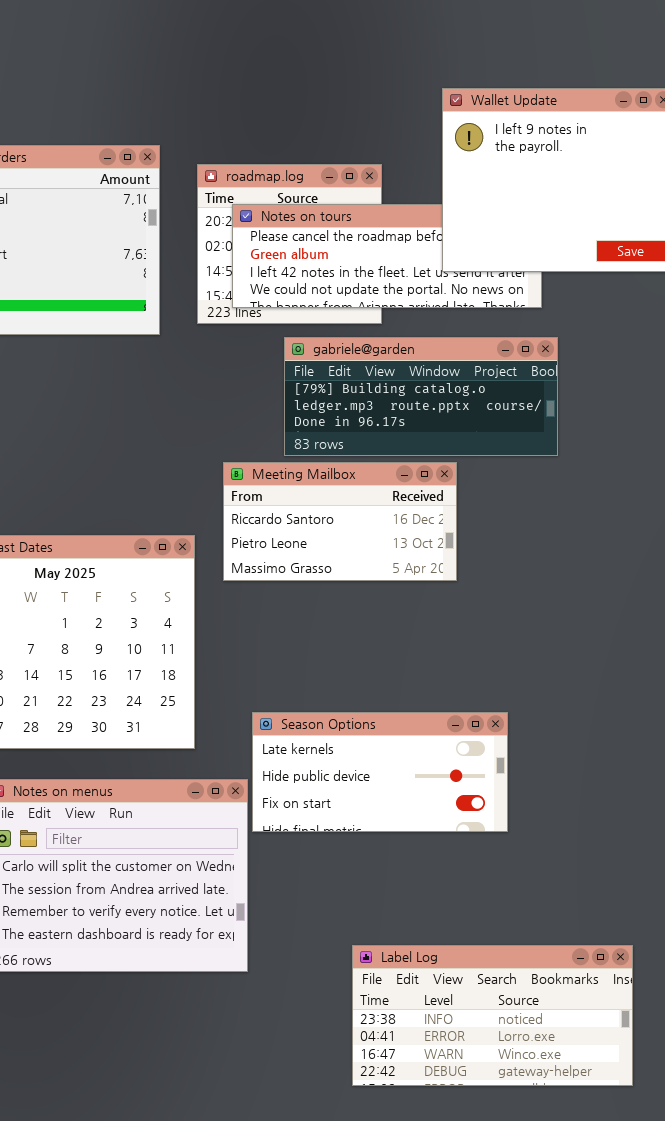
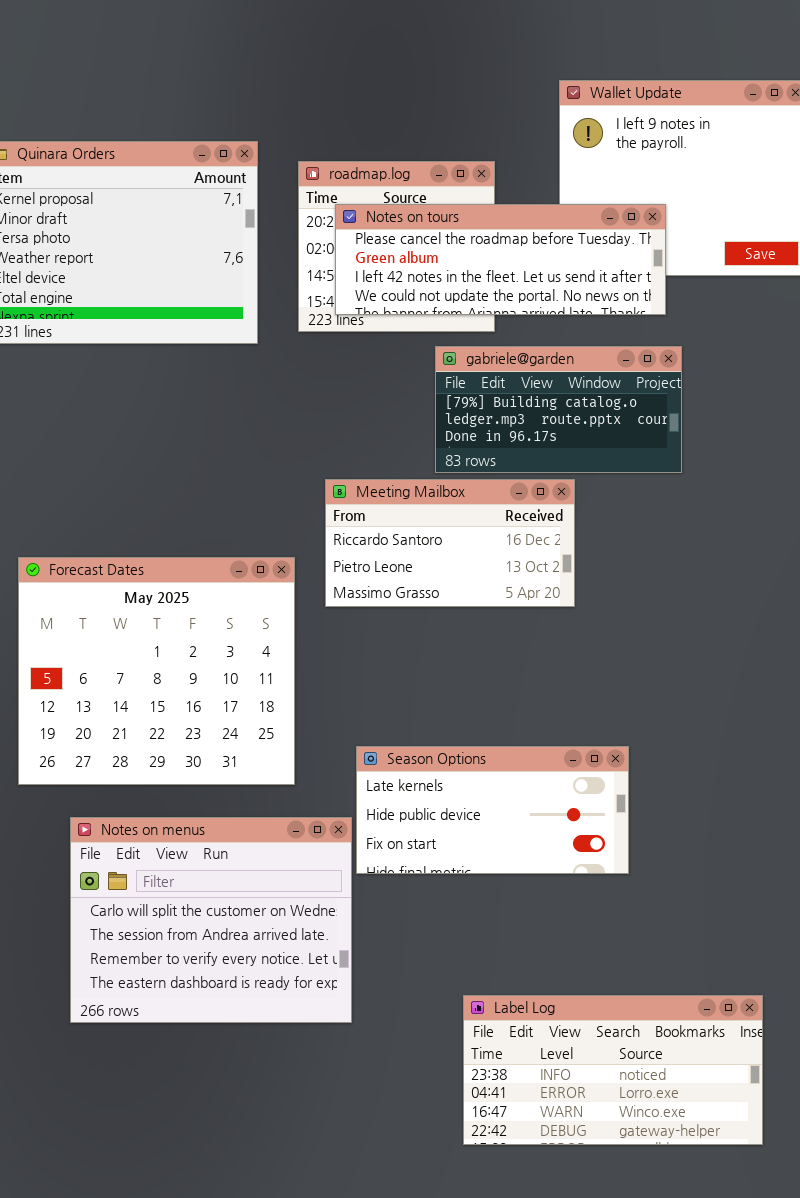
Notes on tours: [232,204,542,308] -> [335,204,666,315], raised
gabriele@garden: [284,337,558,456] -> [435,346,682,473], resized

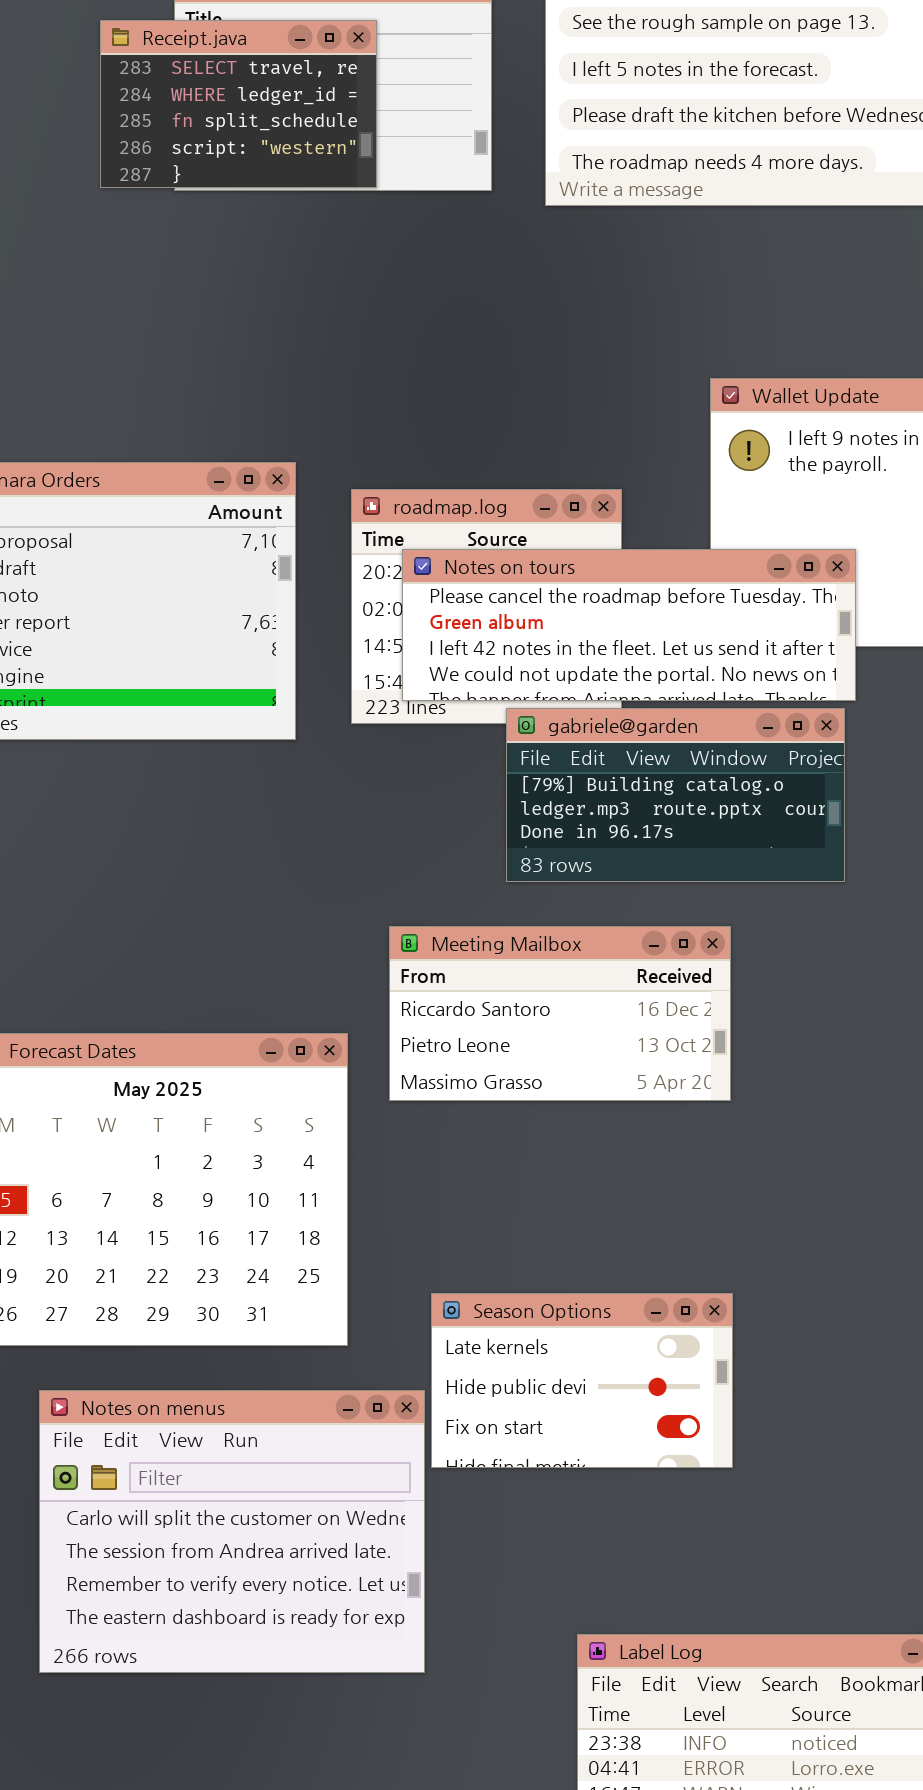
gabriele@garden: [435,346,682,473] -> [506,708,845,882], moved
Season Options: [356,746,629,874] -> [431,1293,733,1468], resized

